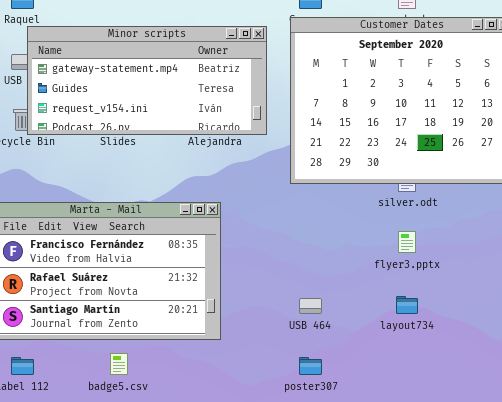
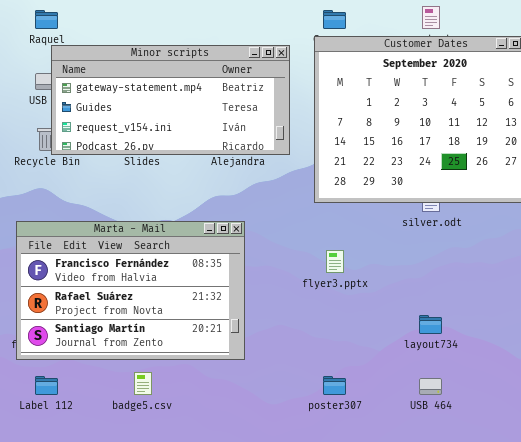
flyer3.pptx: [398,231,416,253] -> [326,250,344,273], moved
USB 464: [299,298,322,314] -> [419,378,442,395], moved

